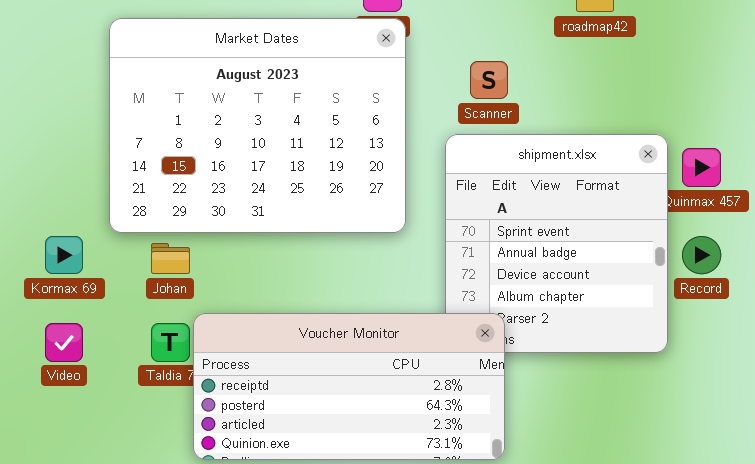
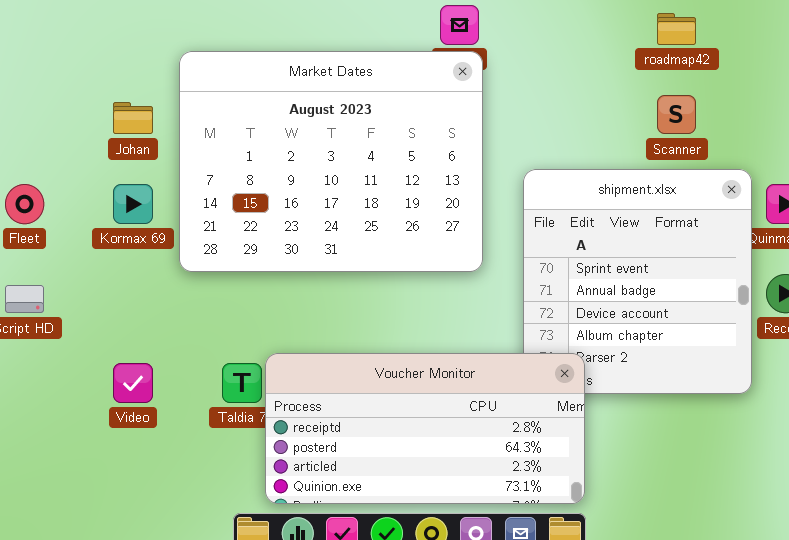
Scanner: [470,61,508,99] -> [657,95,696,134], moved
Kormax 69: [45,236,83,274] -> [113,184,153,224], moved
Johan: [151,243,190,274] -> [113,102,153,134], moved

